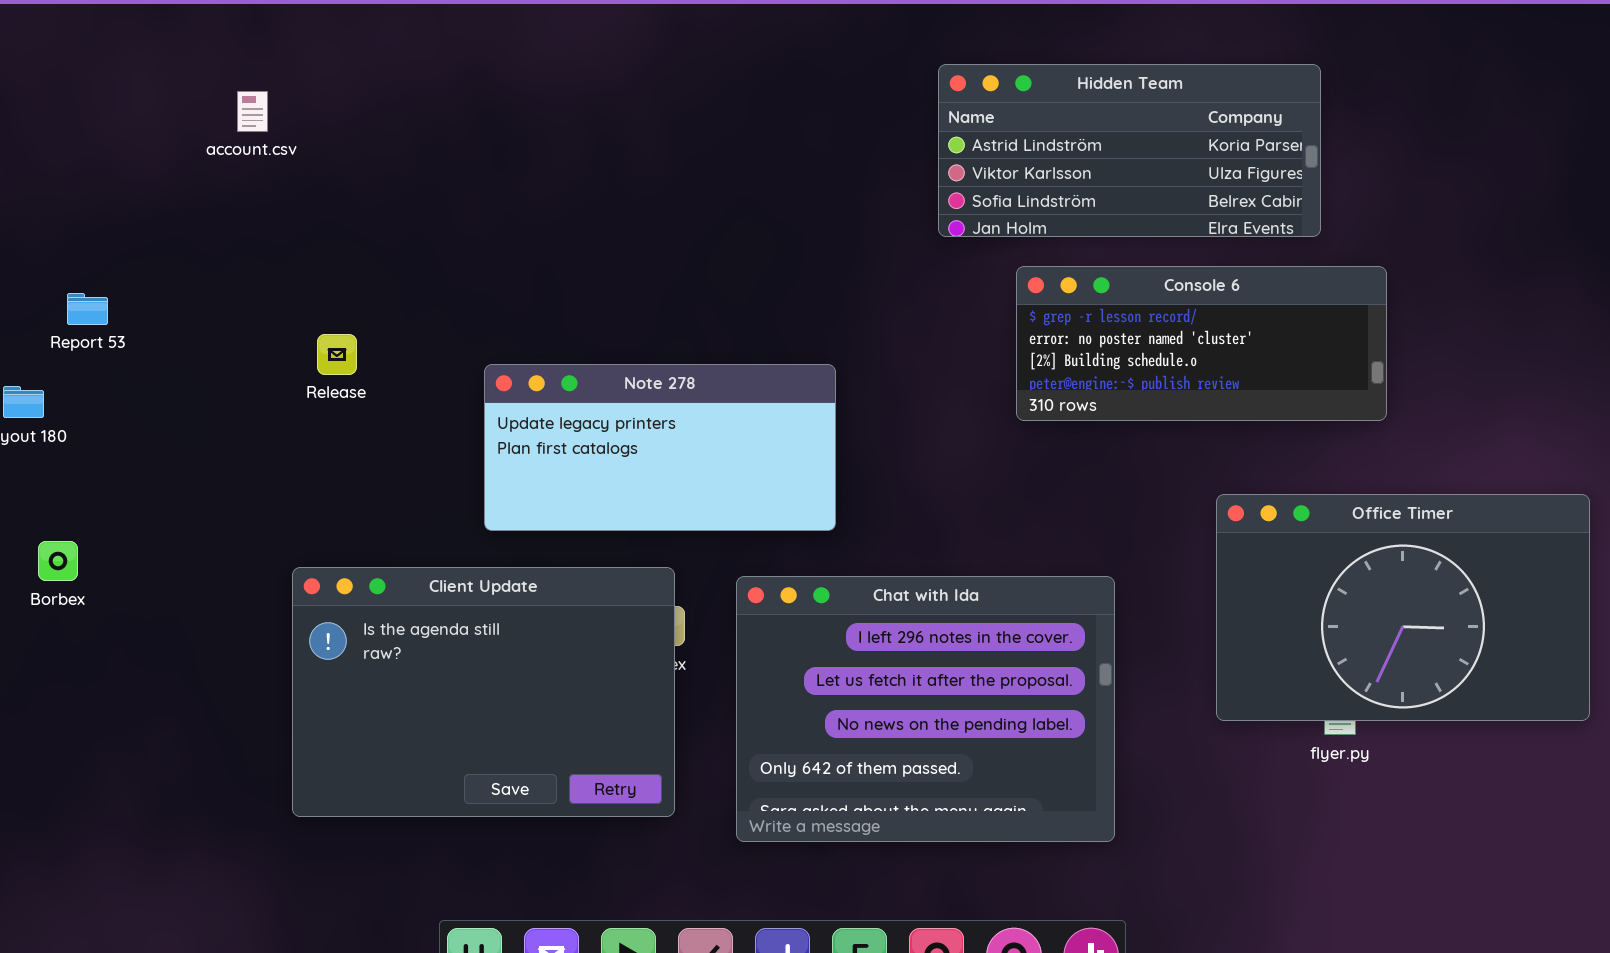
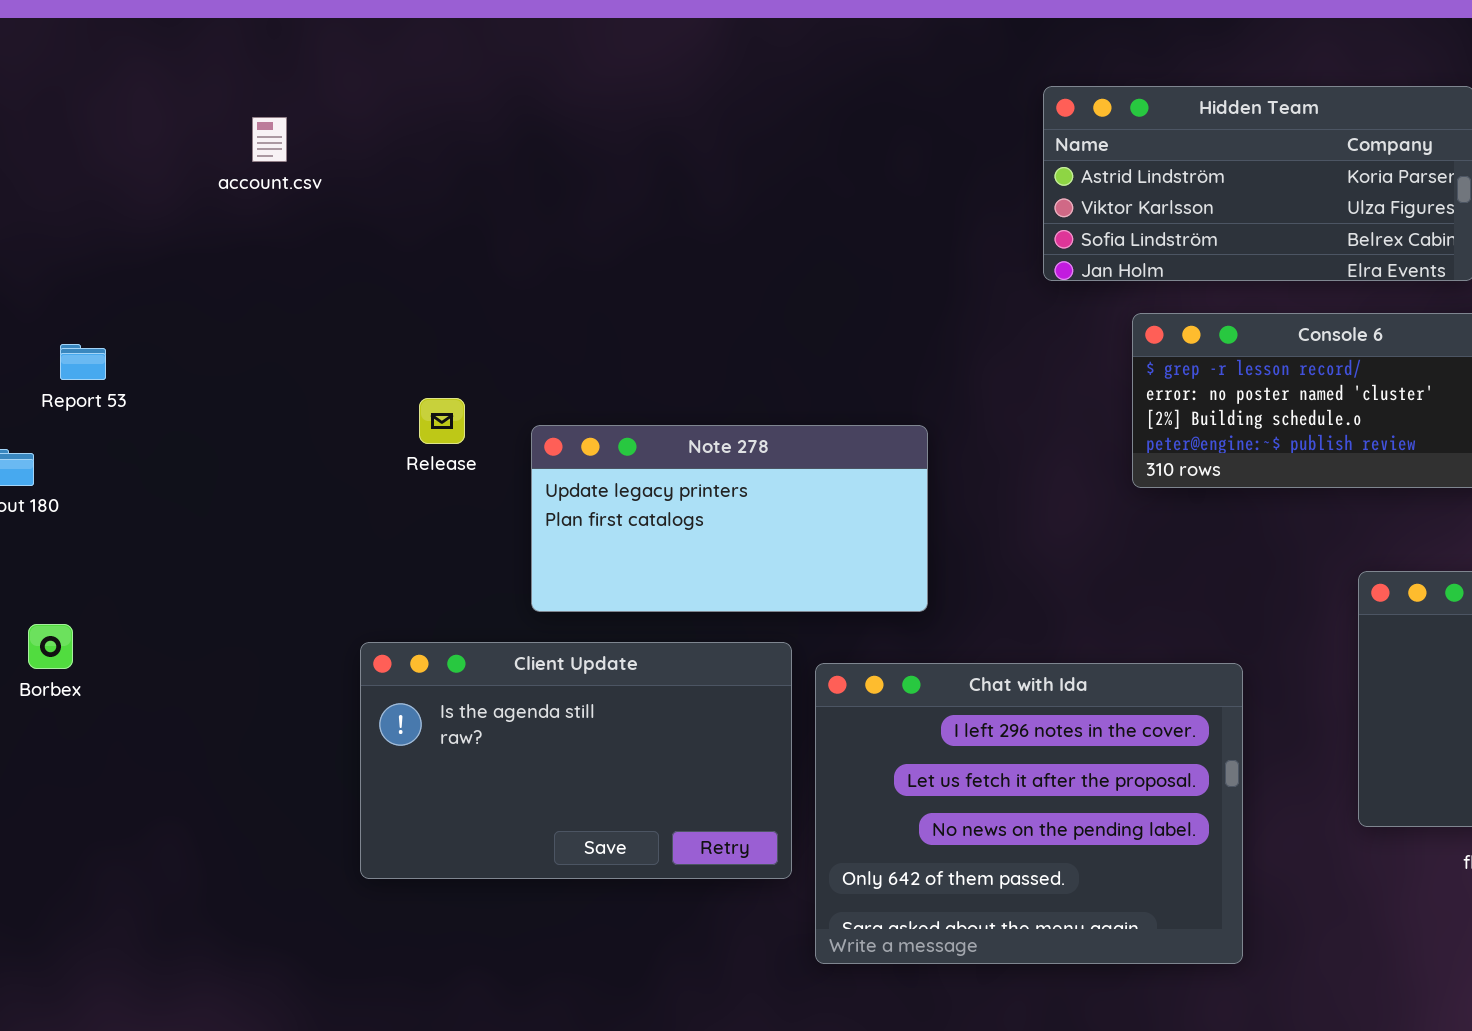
Release: [317,334,357,375] -> [419,398,465,444], moved
Client Update: [292,567,675,817] -> [360,642,792,879], moved, resized

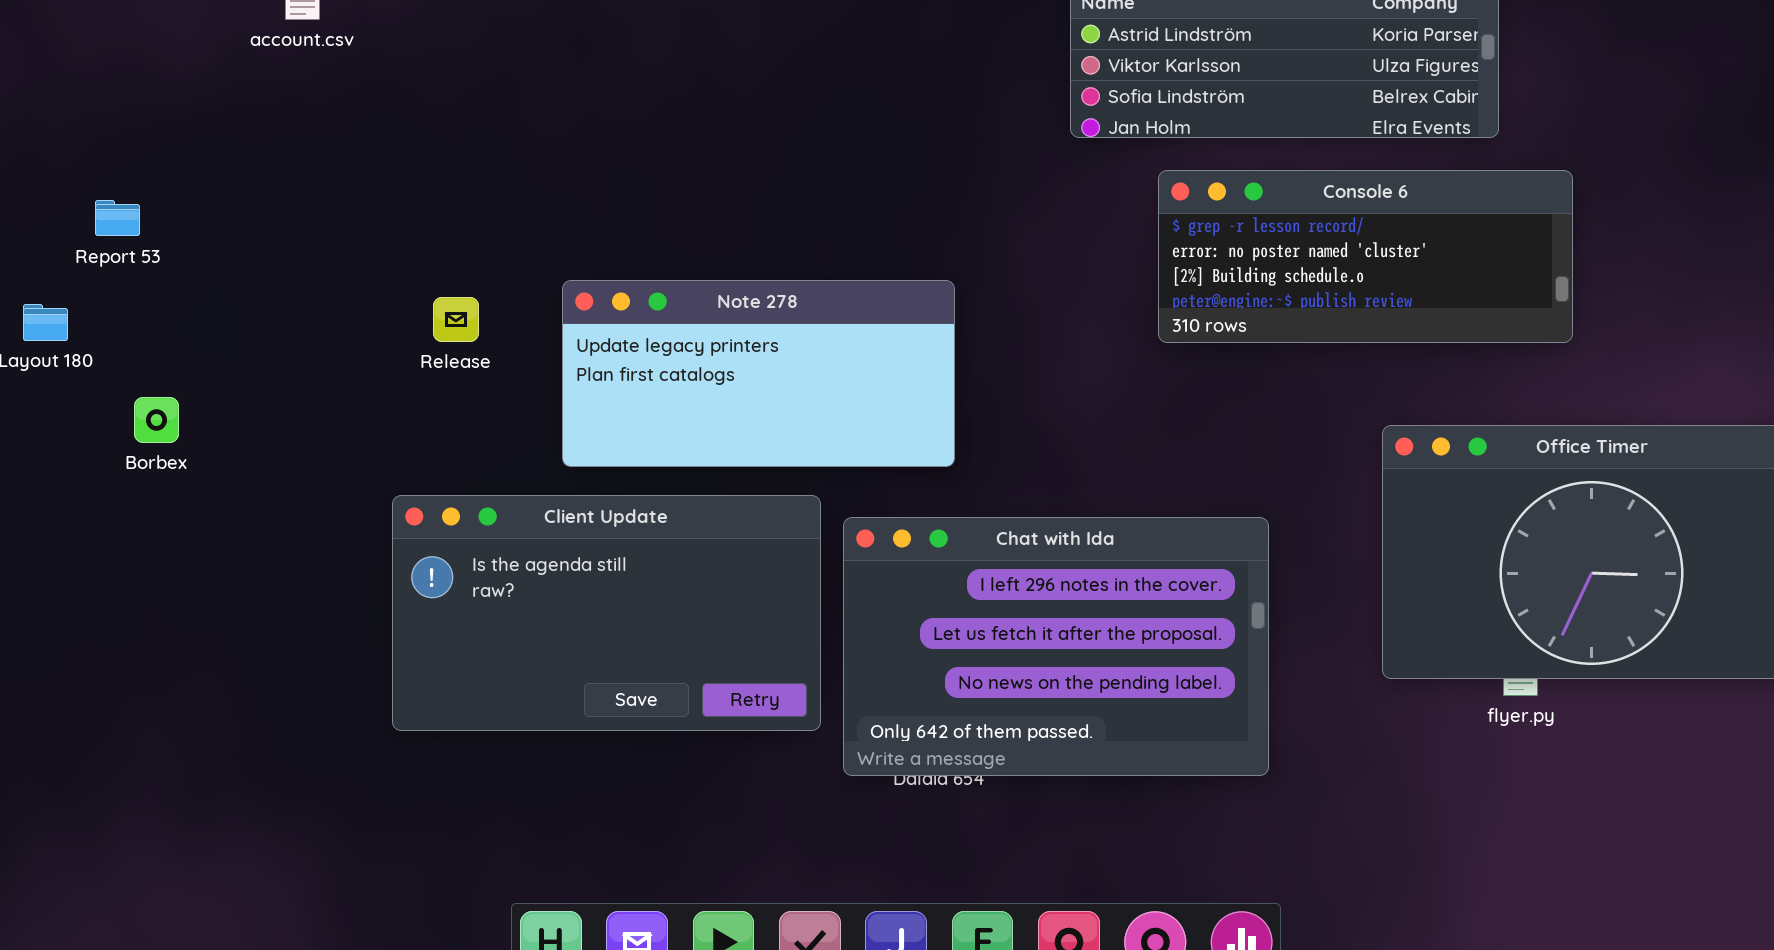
Release: [419,398,465,444] -> [433,297,479,342], moved
Borbex: [28,624,73,669] -> [134,397,179,443], moved
Chat with Ida: [815,663,1243,964] -> [843,517,1269,776], resized

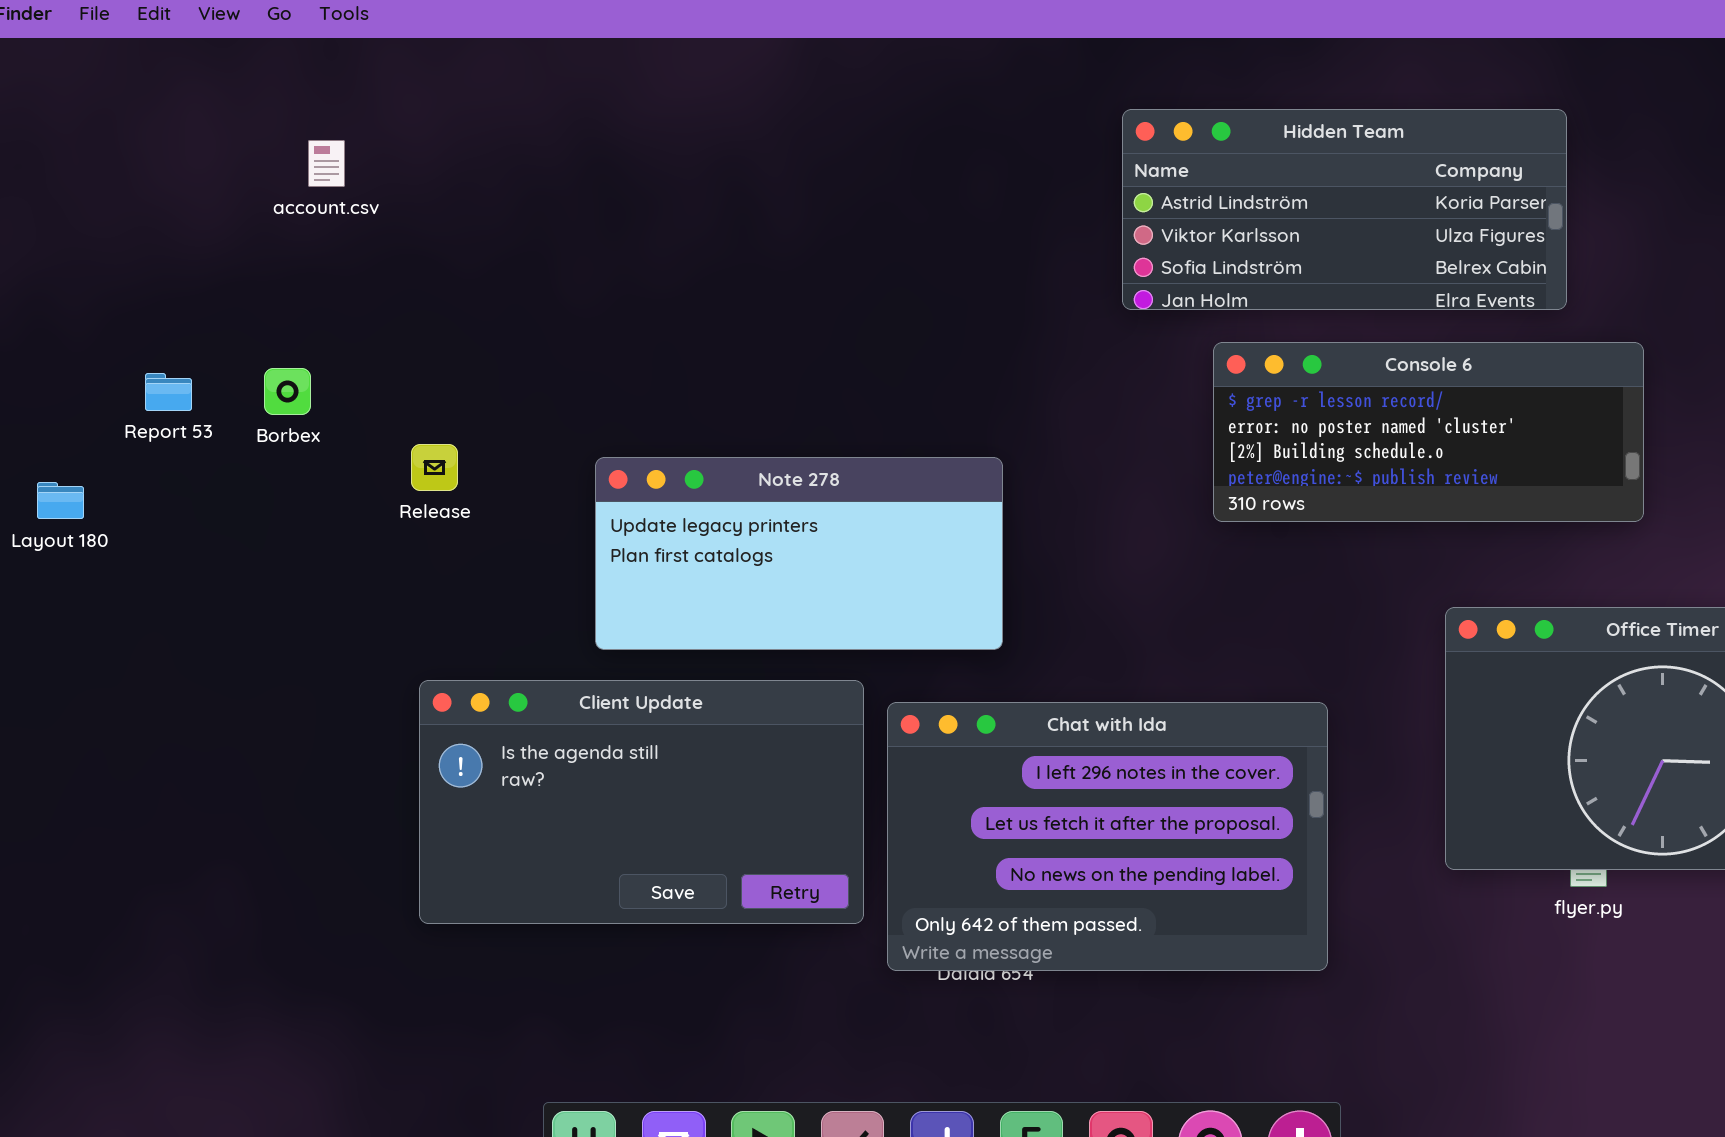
Report 53: [95,200,140,236] -> [145,373,192,411], moved
Release: [433,297,479,342] -> [411,444,458,491], moved
Borbex: [134,397,179,443] -> [264,368,311,415], moved

